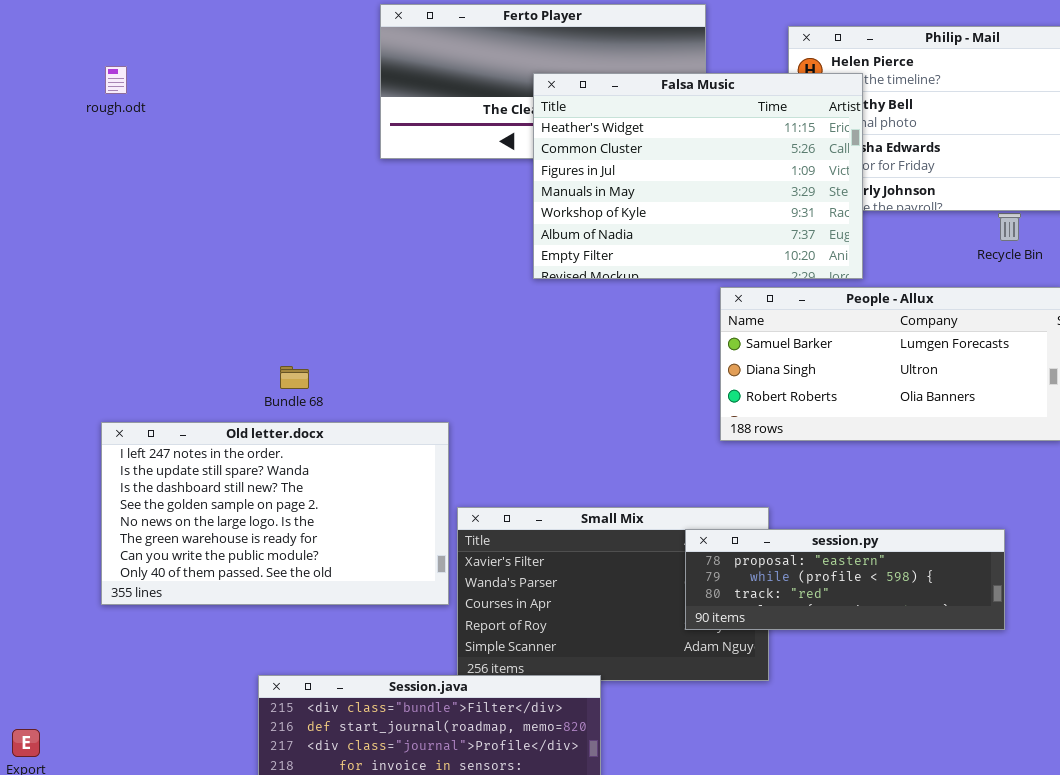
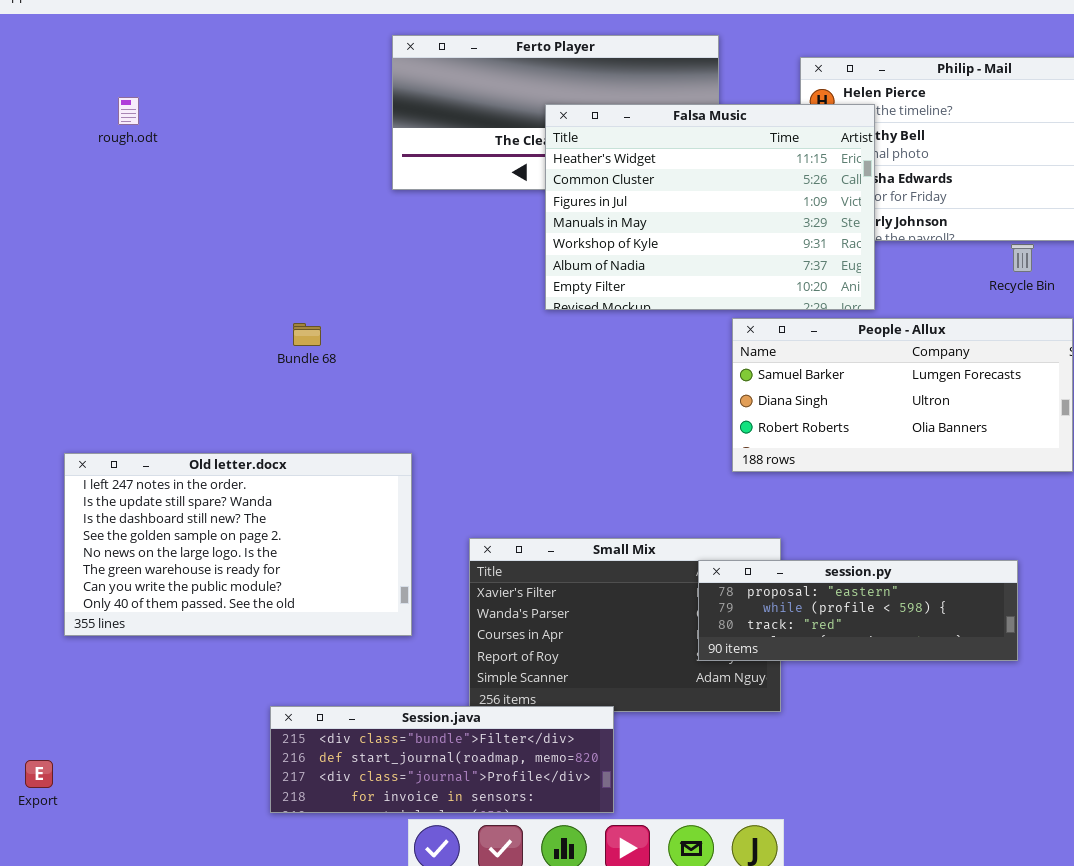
Bundle 68: [280,366,309,389] -> [293,323,321,346], moved
Old letter.docx: [101,422,449,605] -> [64,453,412,636], moved

